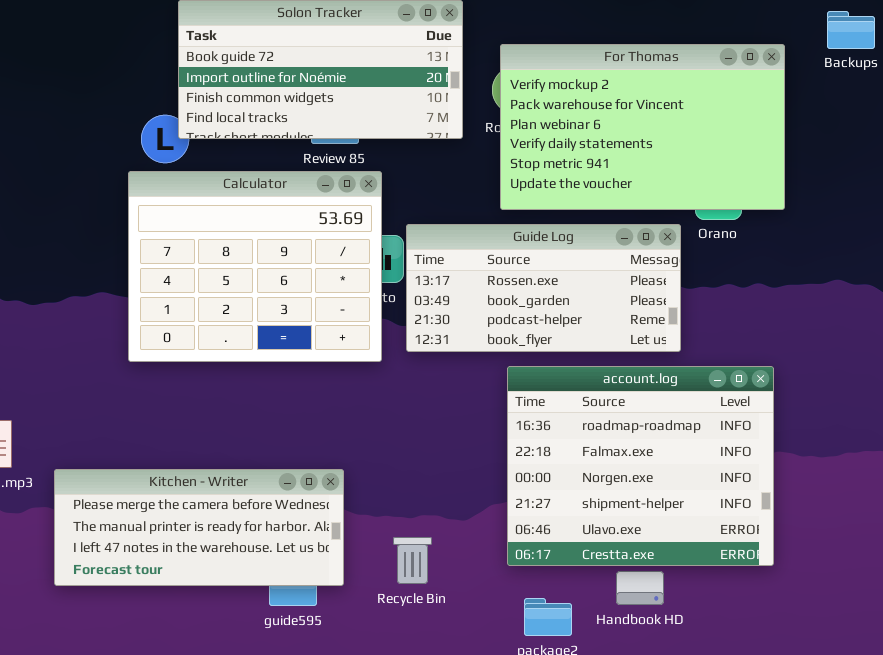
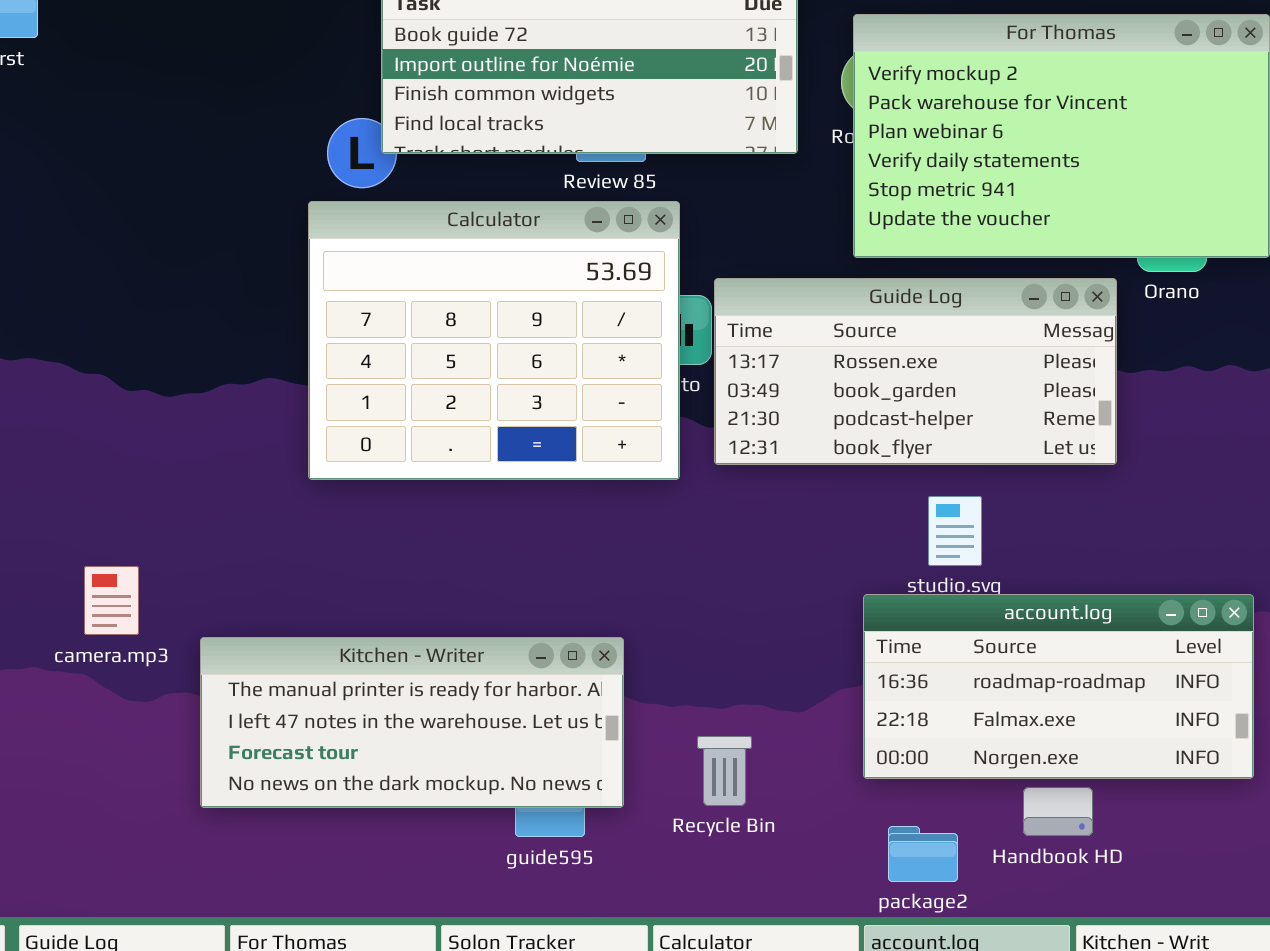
account.log: [507,366,774,566] -> [863,594,1254,779], resized
Kitchen - Writer: [54,469,344,586] -> [200,637,624,808], scrolled down 1 row

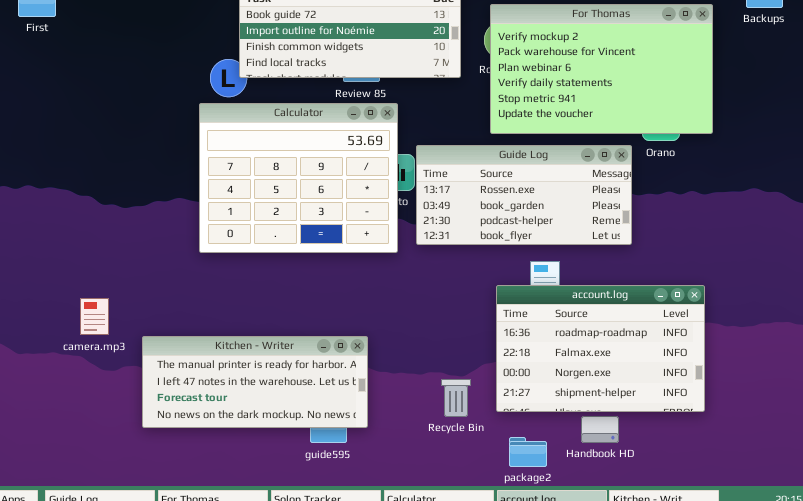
account.log: [863,594,1254,779] -> [496,285,705,412], resized
Recycle Bin: [697,736,752,806] -> [441,379,471,417], moved

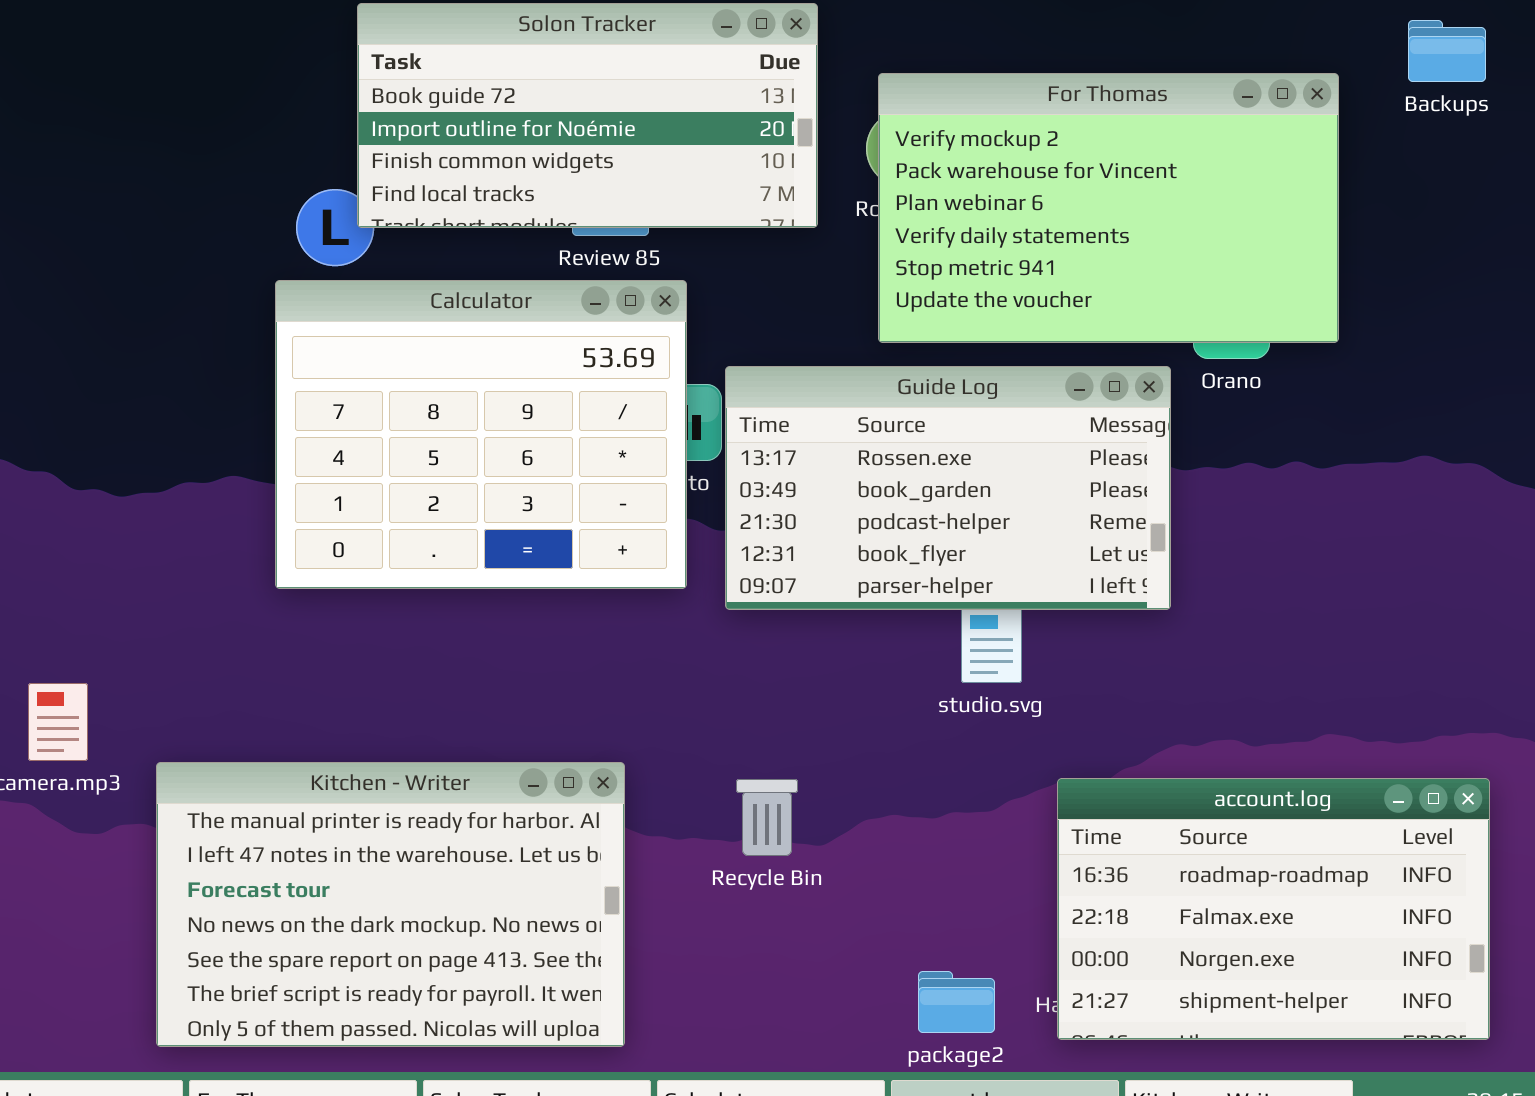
Guide Log: [416,145,632,245] -> [725,366,1171,610], resized
account.log: [496,285,705,412] -> [1057,778,1490,1040], moved
Kitchen - Writer: [142,336,368,428] -> [156,762,625,1047], resized
Recycle Bin: [441,379,471,417] -> [736,779,798,856], moved

